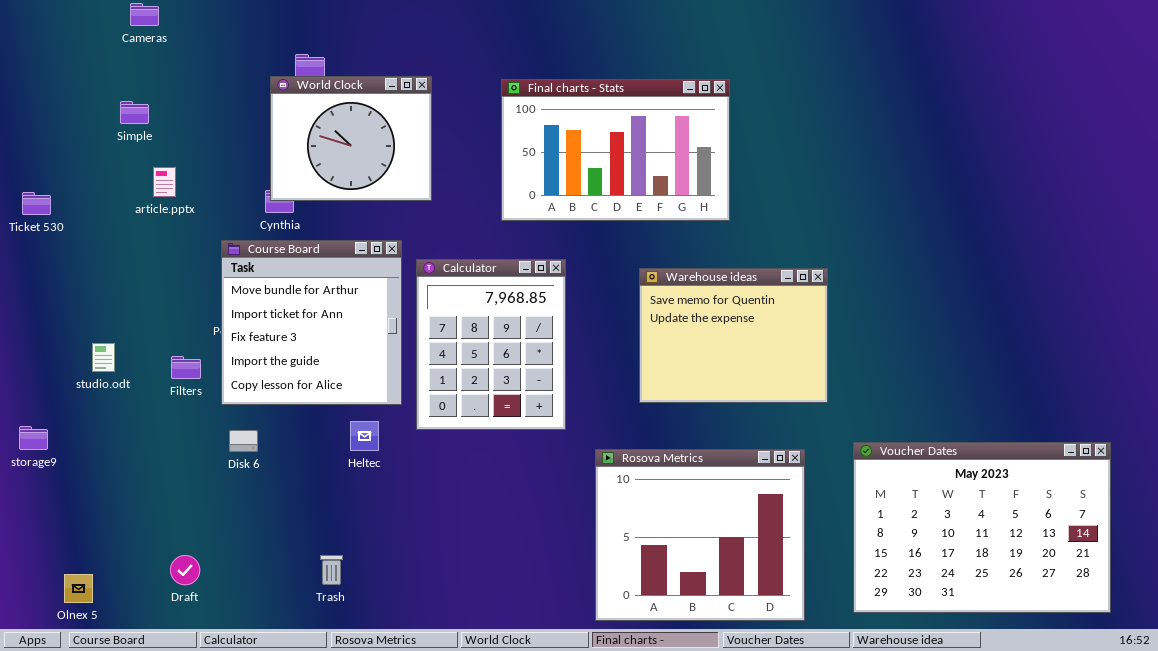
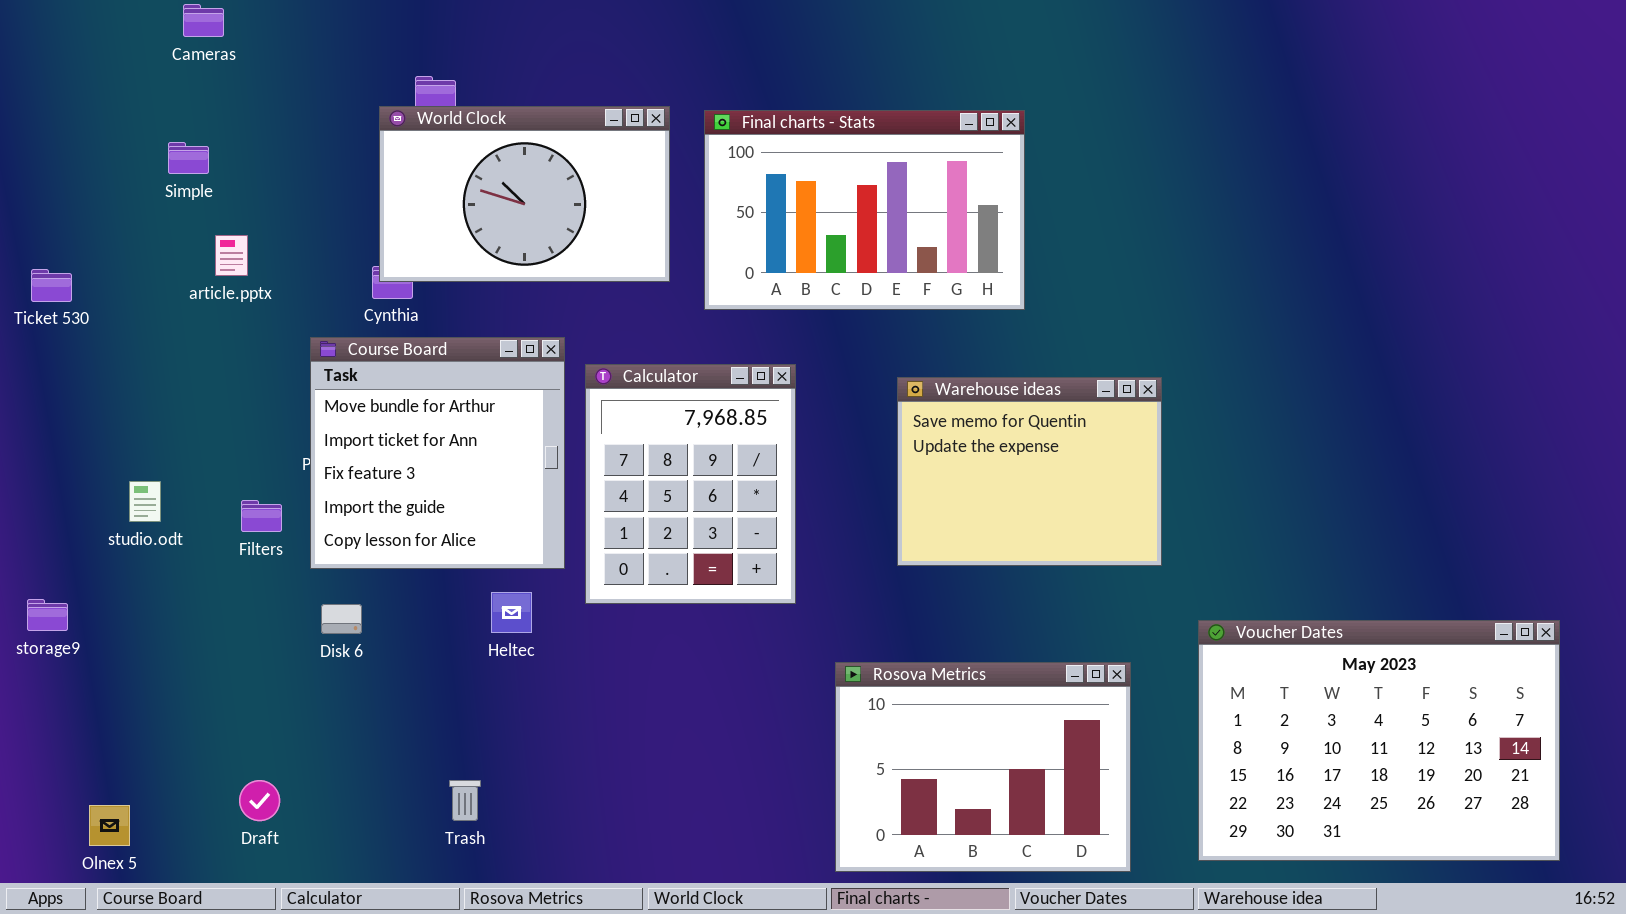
World Clock: [270,76,432,201] -> [379,106,670,282], resized
Rosova Metrics: [595,449,805,621] -> [835,662,1131,872], resized

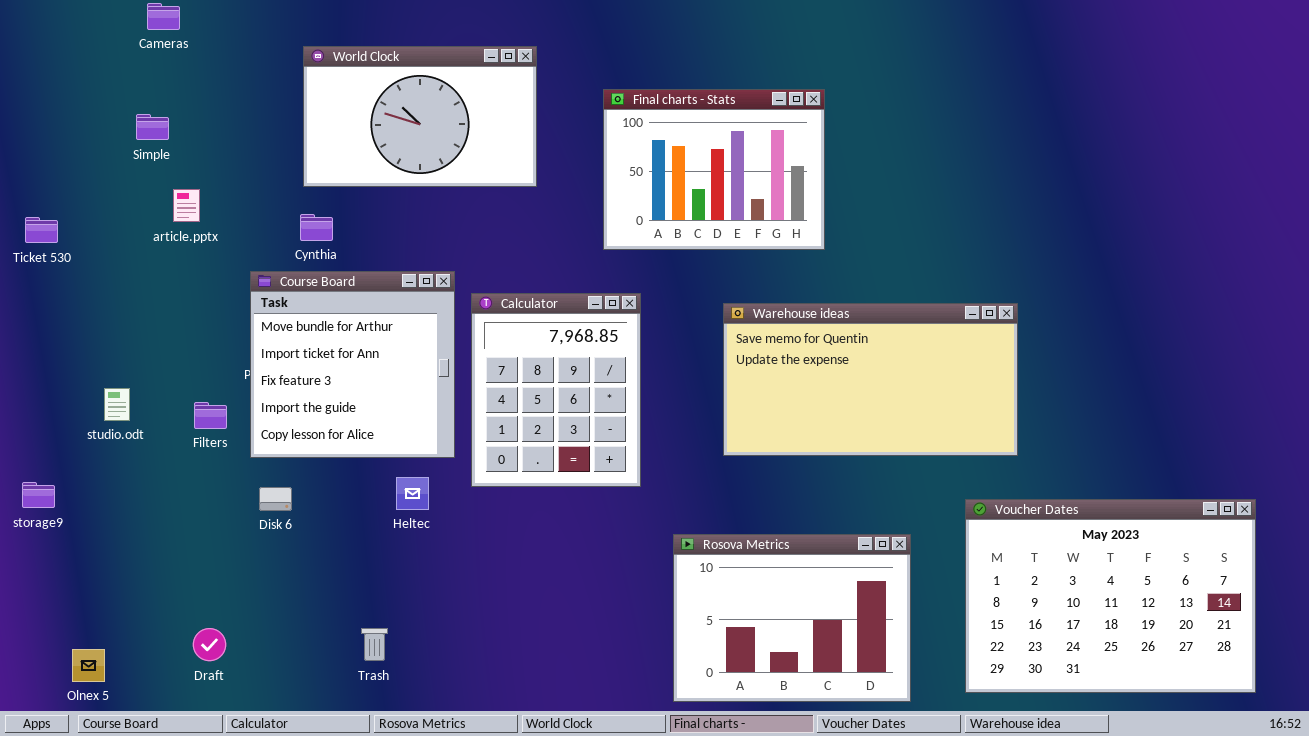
World Clock: [379,106,670,282] -> [303,46,537,187], moved
Final charts - Stats: [704,110,1025,310] -> [603,89,825,250], resized
Warehouse ideas: [897,377,1162,566] -> [723,303,1018,456], resized

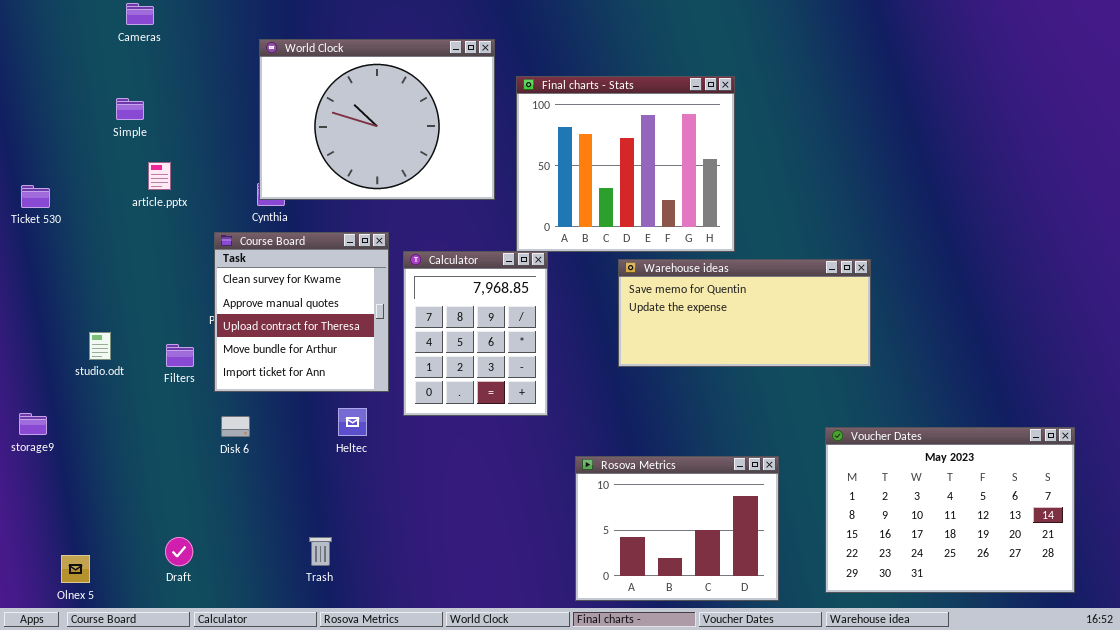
World Clock: [303,46,537,187] -> [259,39,495,200], resized
Final charts - Stats: [603,89,825,250] -> [516,76,735,252], resized
Course Board: [250,271,455,458] -> [214,232,389,392], scrolled up 3 rows
Warehouse ideas: [723,303,1018,456] -> [618,259,871,367], resized

